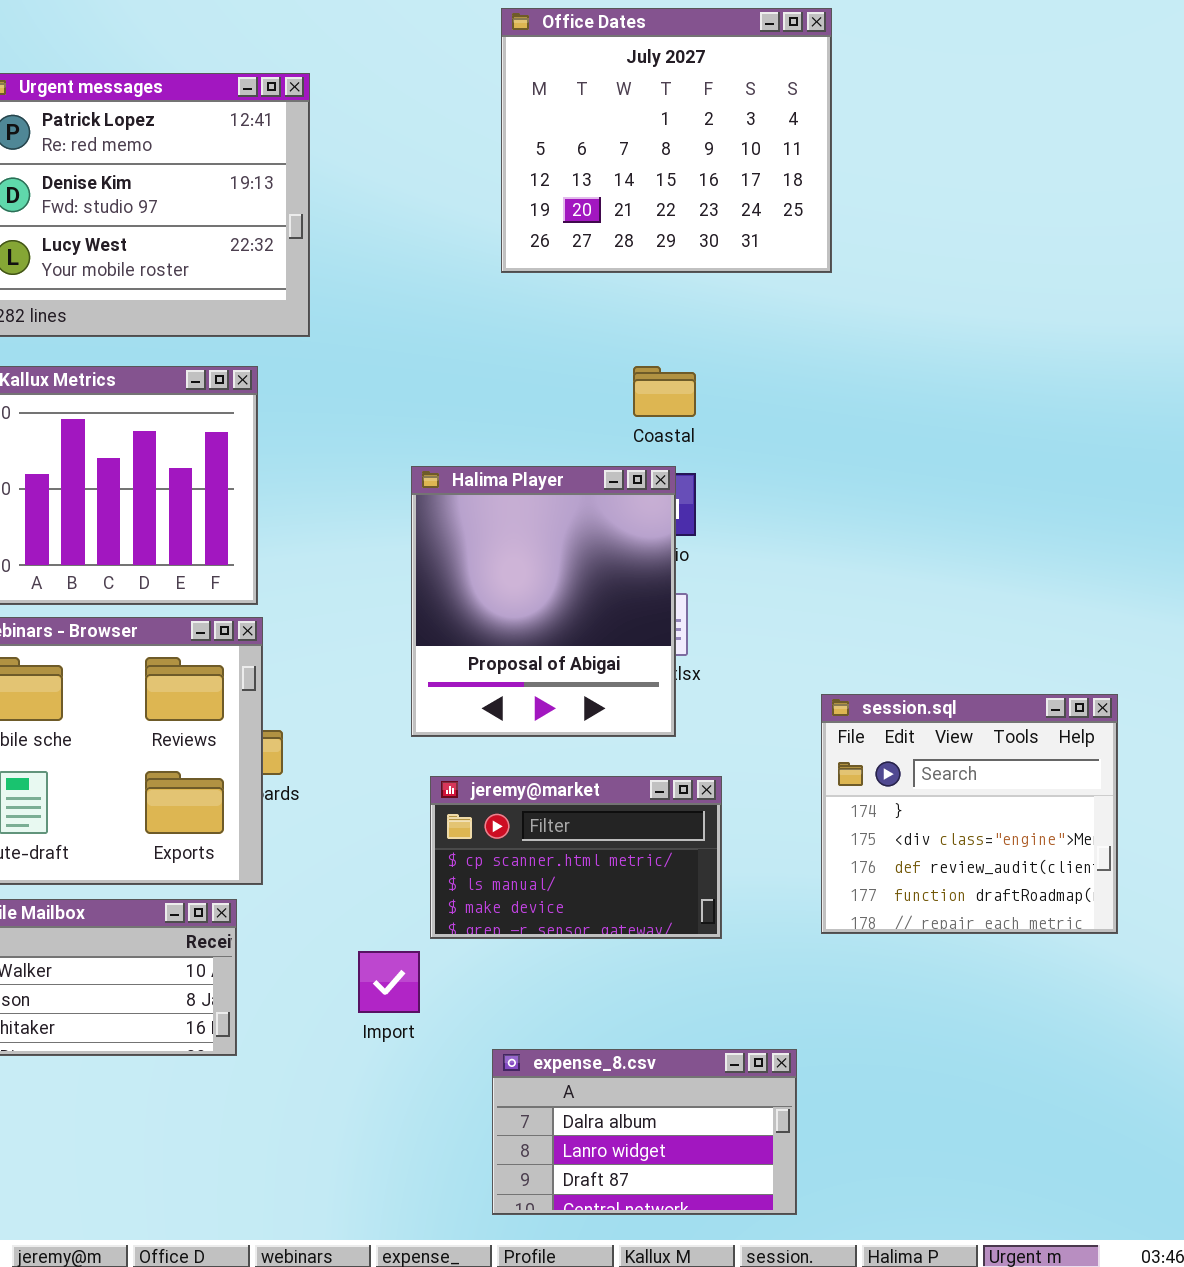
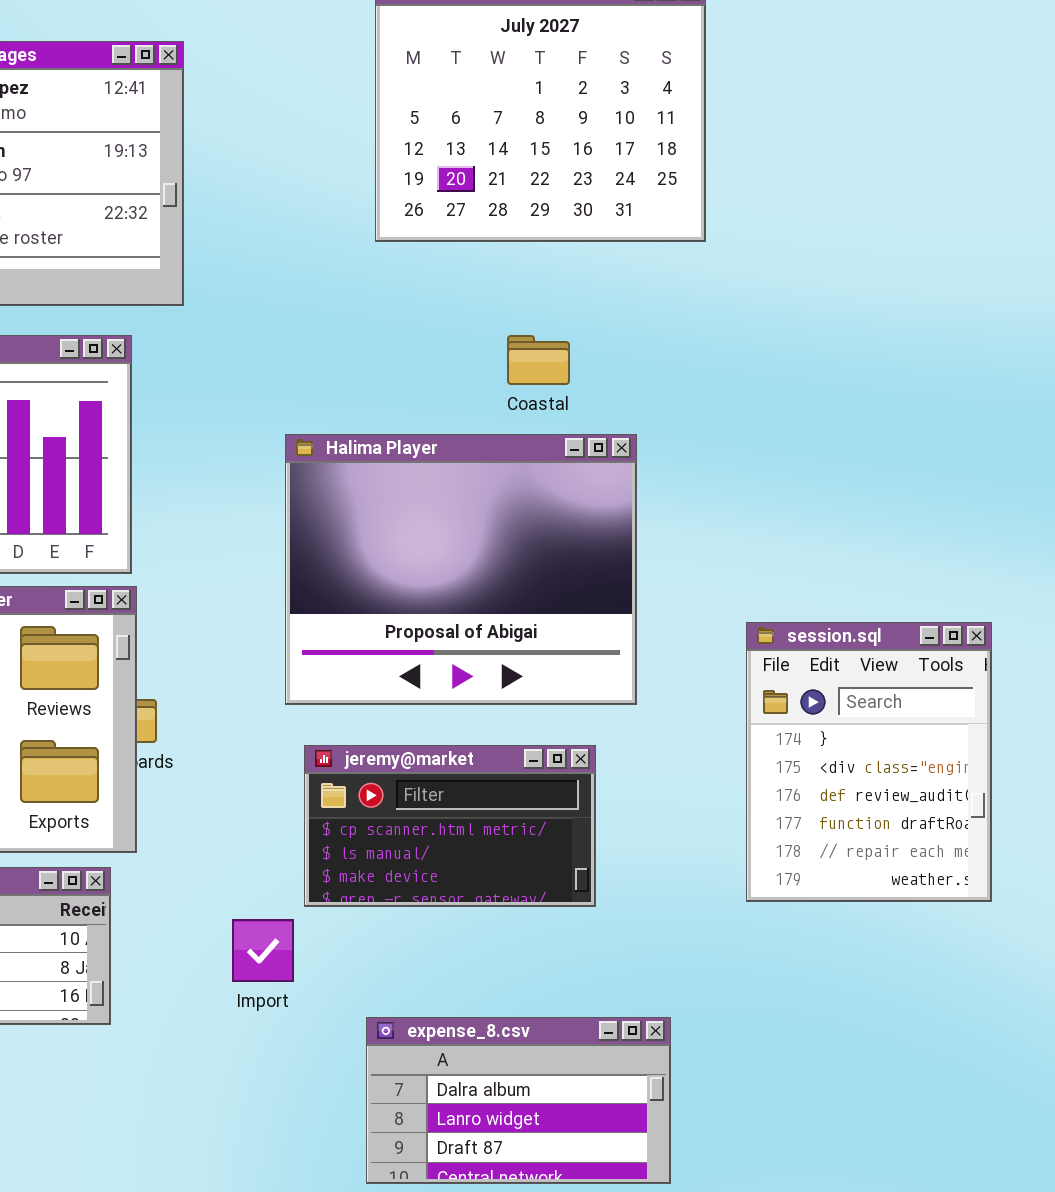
Halima Player: [411,466,676,737] -> [285,434,637,705], resized
session.sql: [821,694,1118,934] -> [746,622,992,902], resized

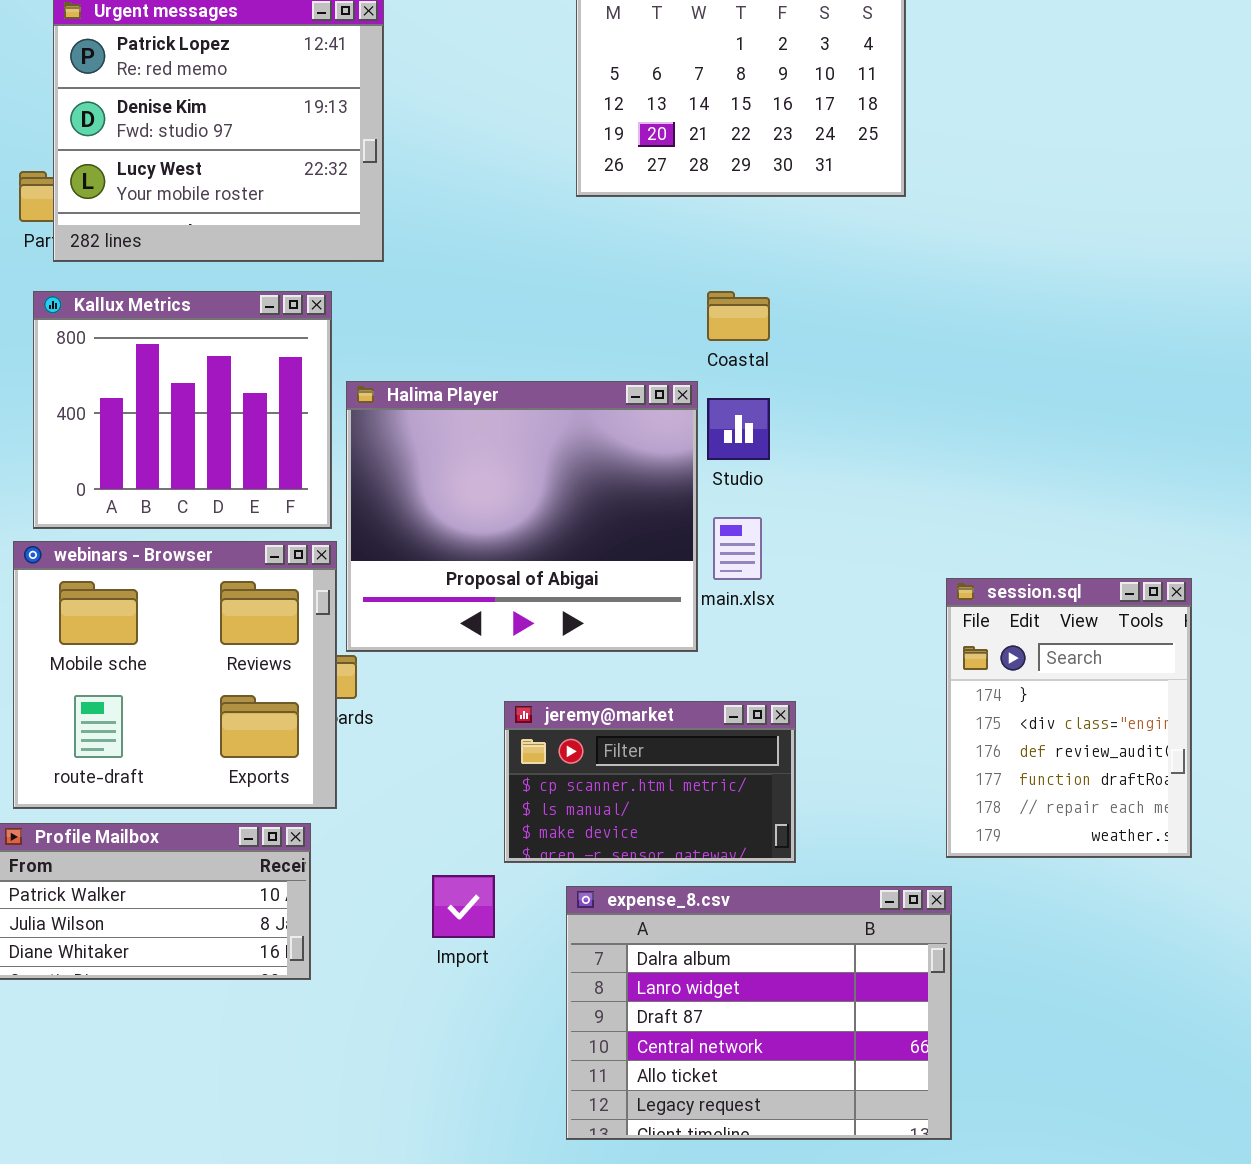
Halima Player: [285,434,637,705] -> [346,381,698,652], moved
expense_8.csv: [366,1017,671,1184] -> [566,886,952,1140], resized

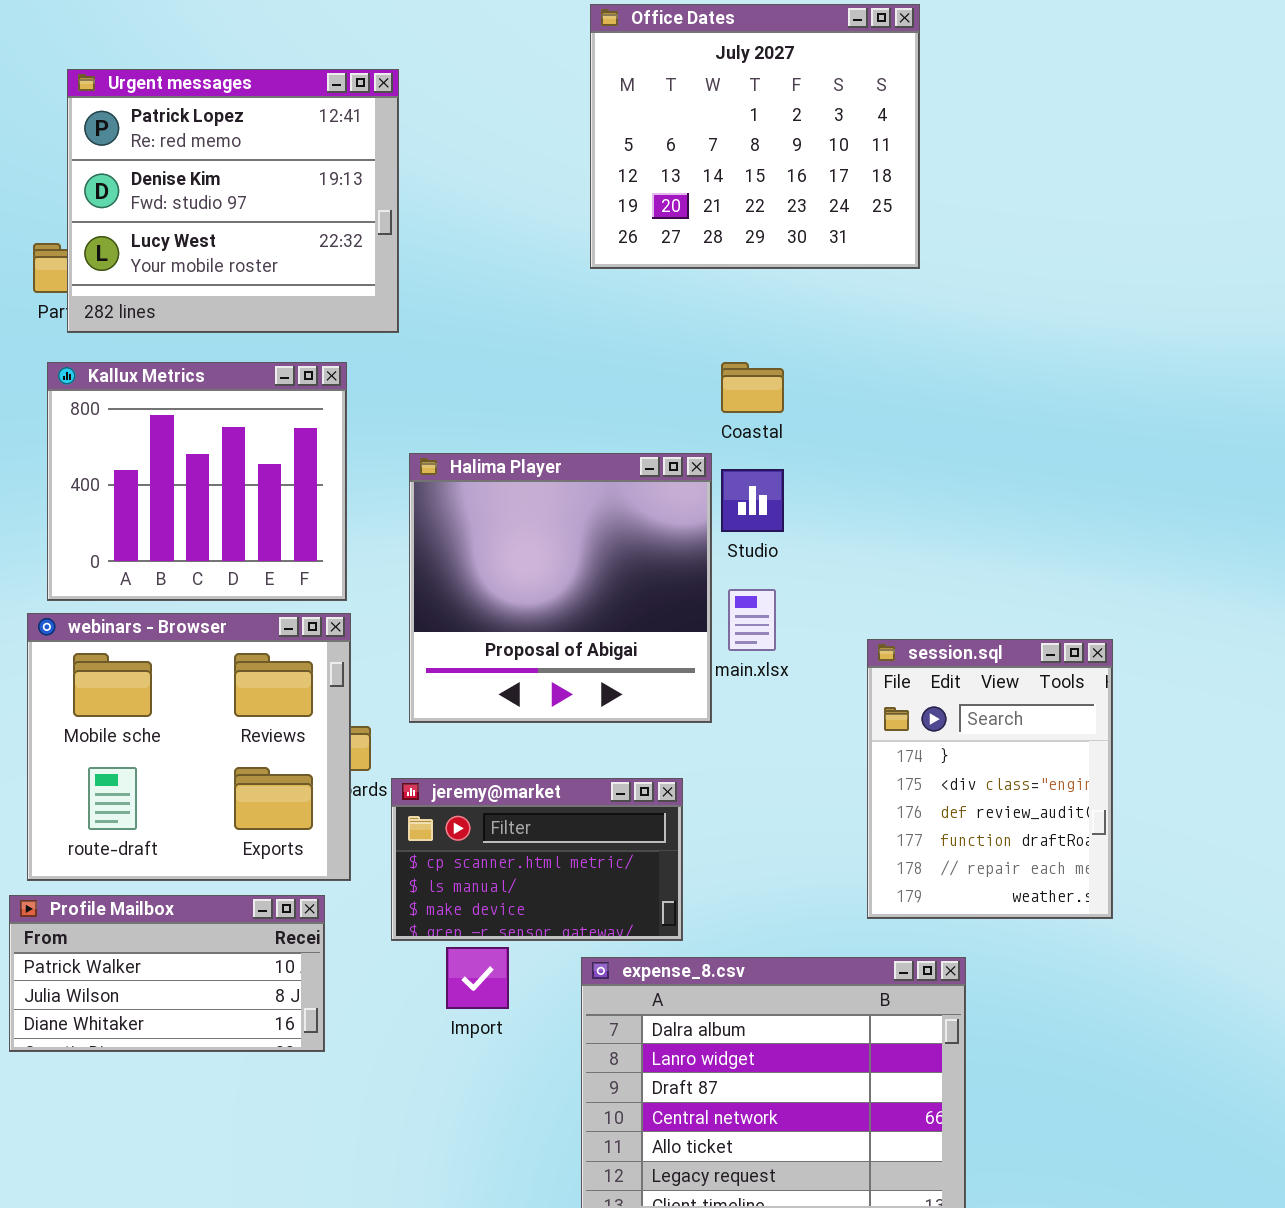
Halima Player: [346,381,698,652] -> [409,453,712,723], resized
session.sql: [946,578,1192,858] -> [867,639,1113,919], moved
jeremy@market: [504,701,796,863] -> [391,778,683,941], moved

